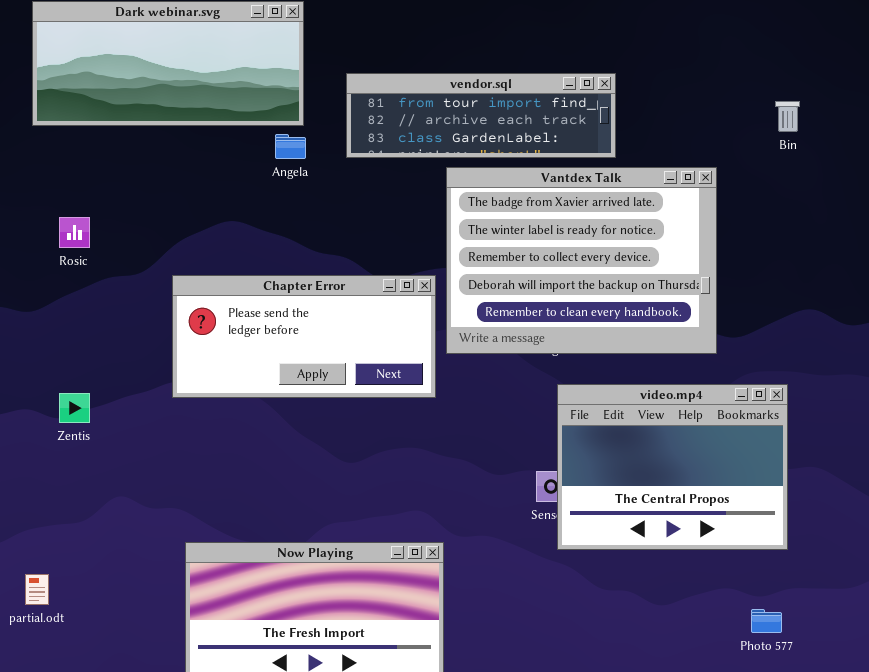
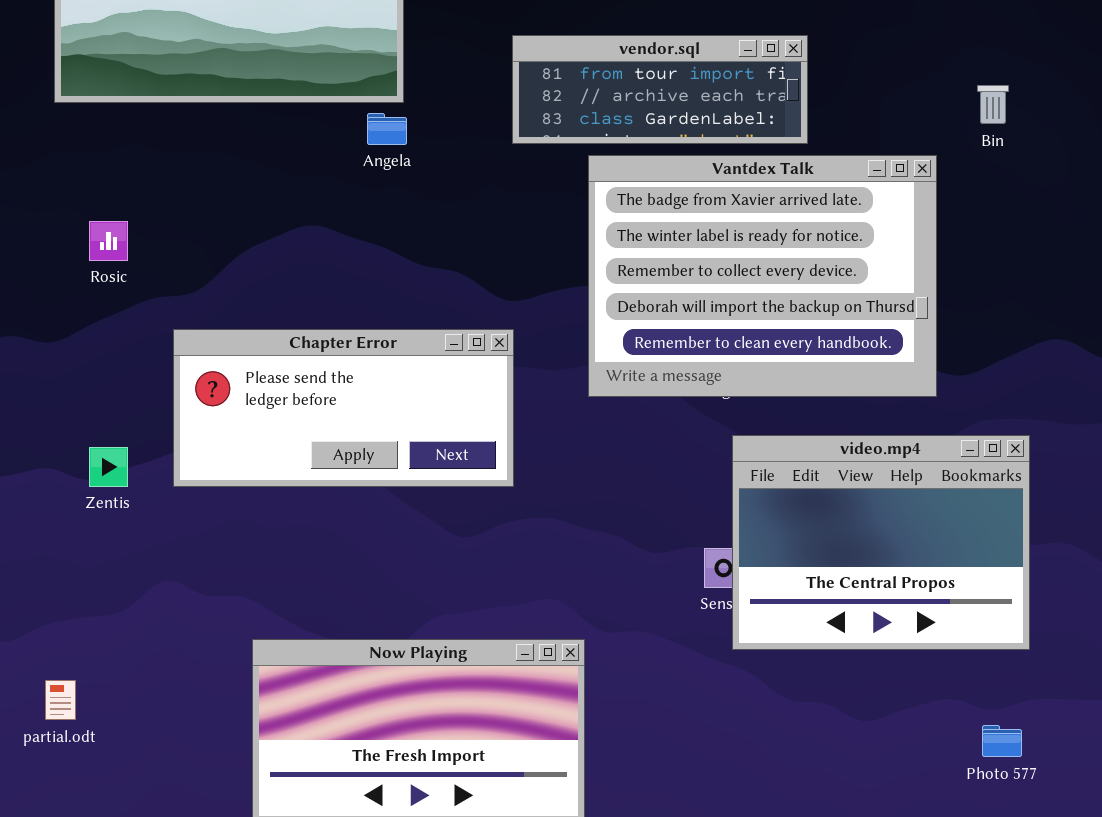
vendor.sql: [346,73,616,158] -> [512,35,808,144], resized
Bin: [775,101,800,132] -> [977,85,1009,124], moved
Chapter Error: [172,275,436,398] -> [173,329,514,487], moved

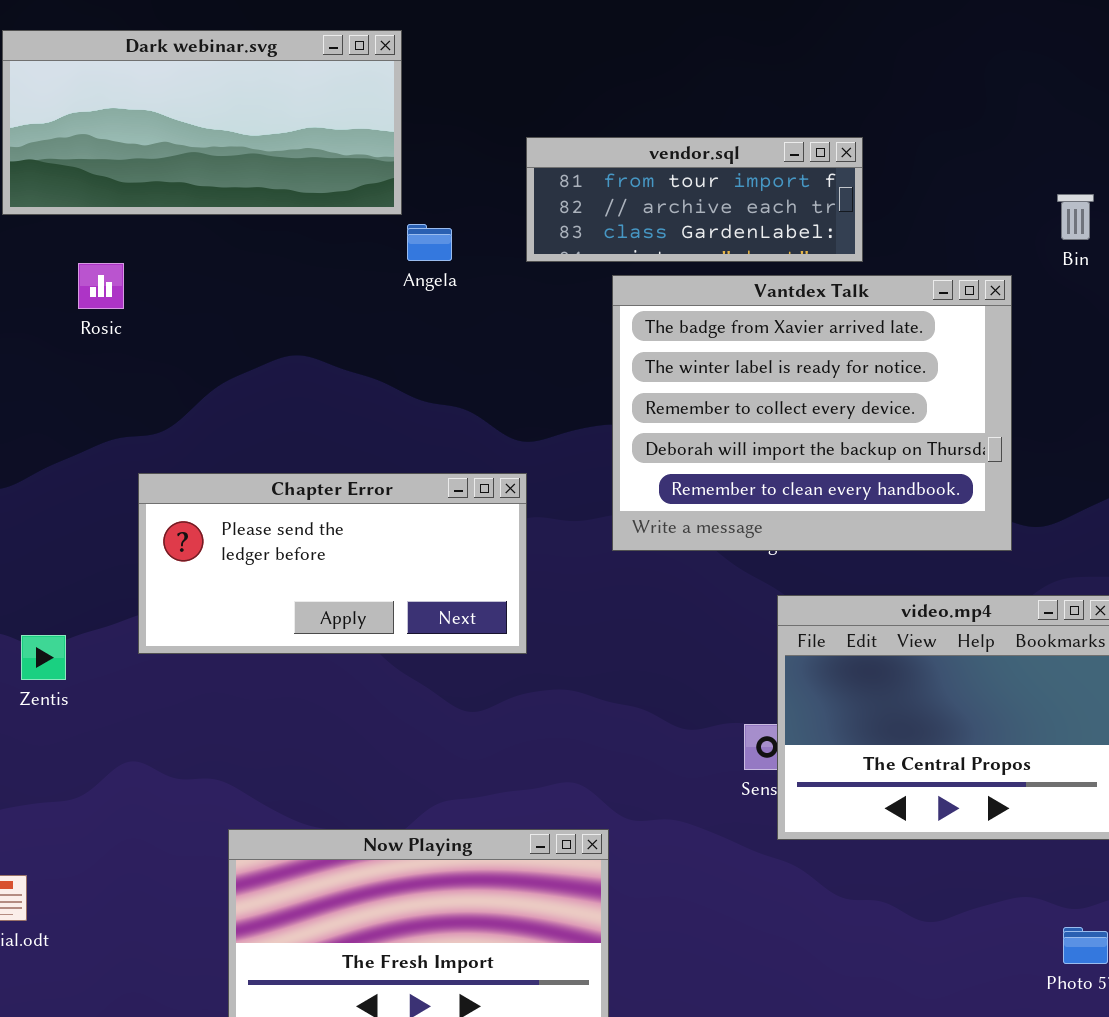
Angela: [367,113,407,145] -> [407,224,452,261], moved
Rosic: [89,221,128,261] -> [78,263,124,309], moved
Zentis: [89,447,128,487] -> [21,635,66,680], moved

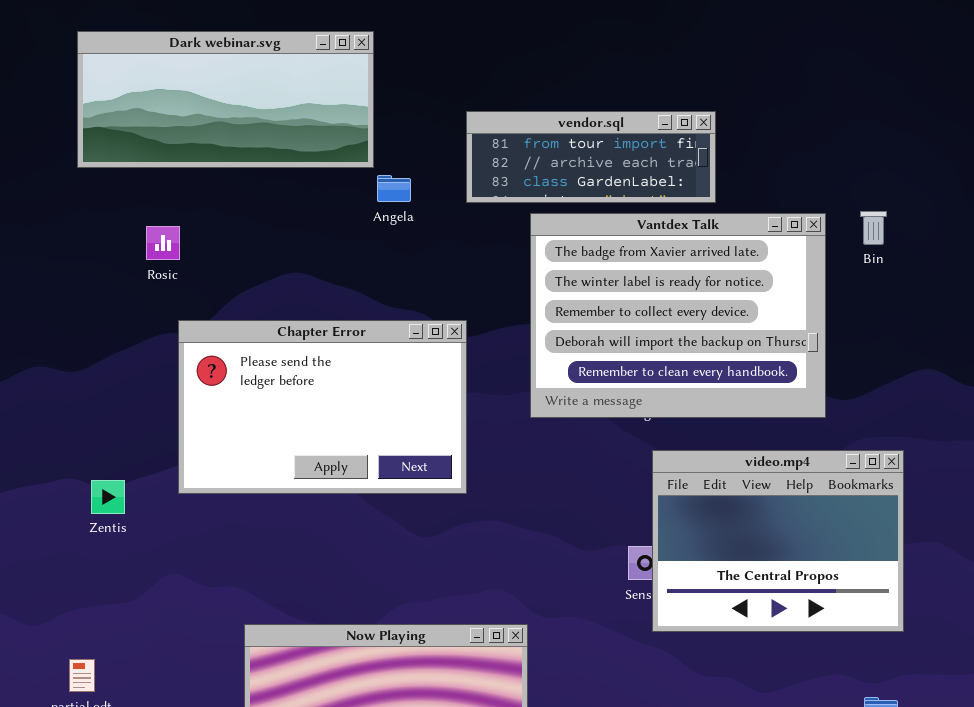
Bin: [1057,194,1094,240] -> [860,211,887,245], moved
Rosic: [78,263,124,309] -> [146,226,180,260], moved
Chapter Error: [138,473,527,654] -> [178,320,467,494], resized

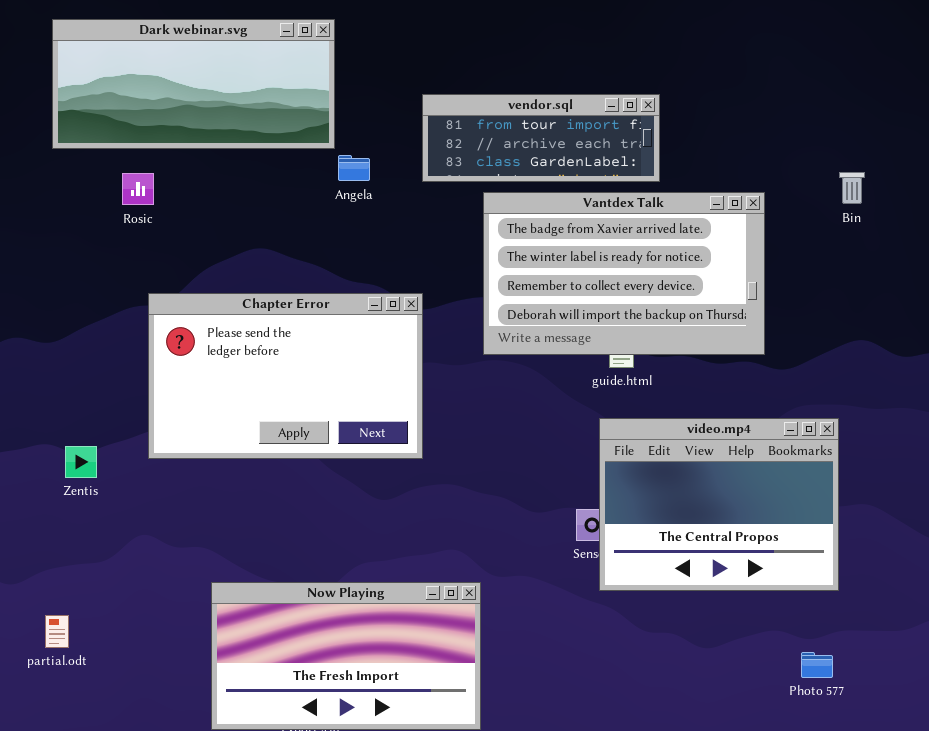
Bin: [860,211,887,245] -> [839,172,865,204], moved
Vantdex Talk: [530,213,826,418] -> [483,192,765,355], resized
Rosic: [146,226,180,260] -> [122,173,154,205], moved

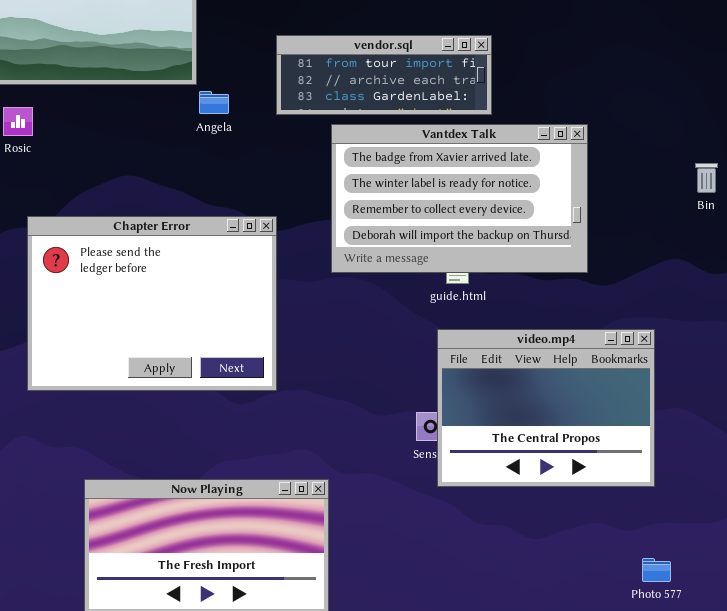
Bin: [839,172,865,204] -> [695,163,718,193], moved
Chapter Error: [148,293,423,459] -> [27,216,277,391], resized
Photo 577: [801,652,833,678] -> [642,558,671,582], moved

